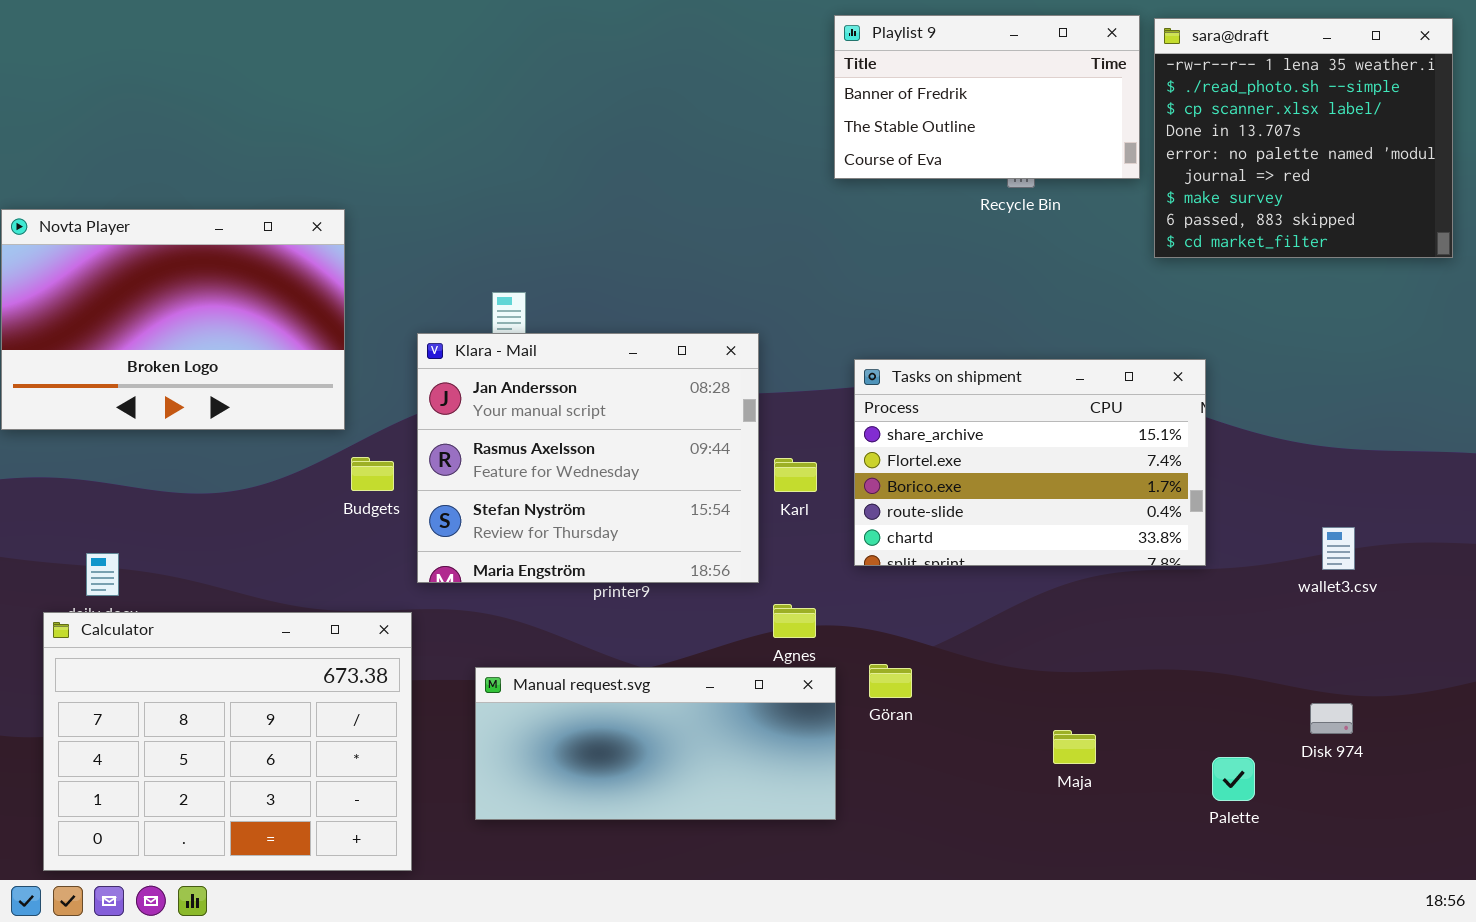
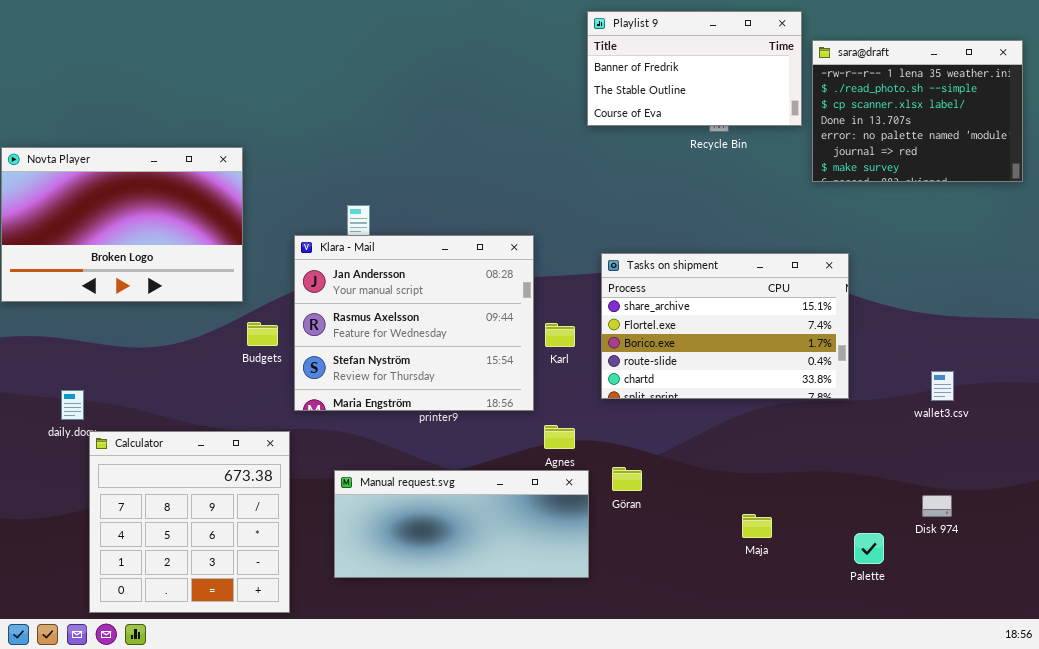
sara@draft: [1154,18,1453,258] -> [812,40,1023,182], resized
Calculator: [43,612,412,871] -> [89,431,290,613], resized

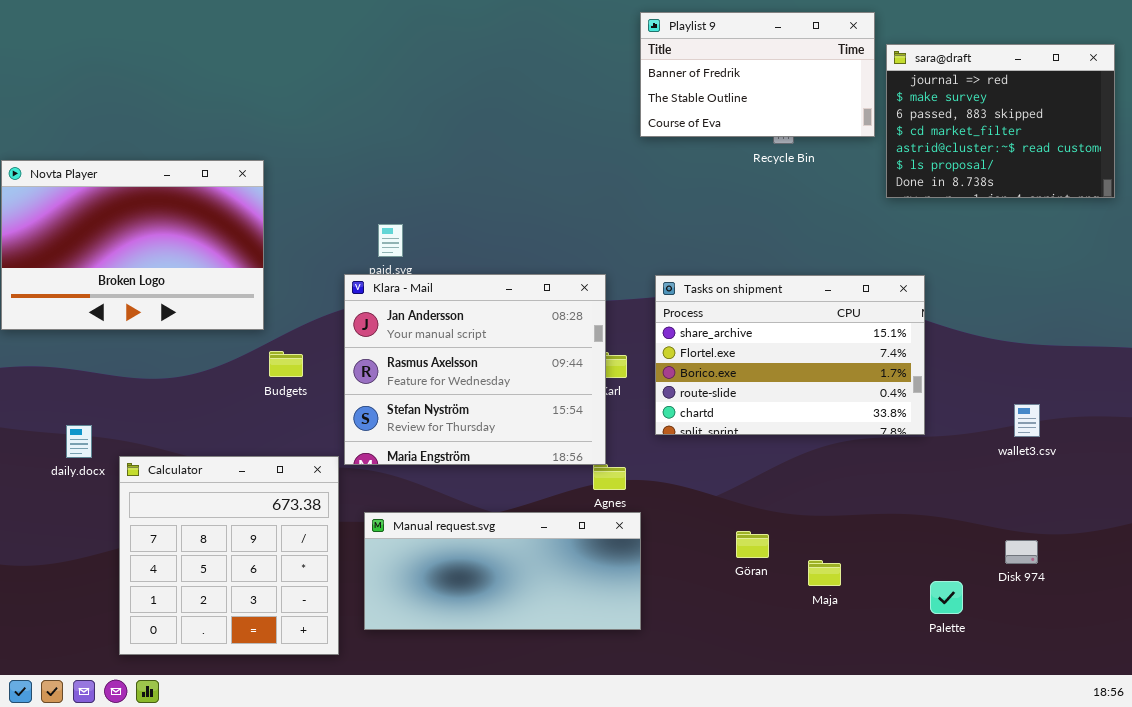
sara@draft: [812,40,1023,182] -> [886,44,1115,198], scrolled down 5 rows
Klara - Mail: [294,235,534,411] -> [344,274,606,465], moved
Calculator: [89,431,290,613] -> [119,456,339,655], moved
Göran: [612,467,642,491] -> [736,531,769,558], moved

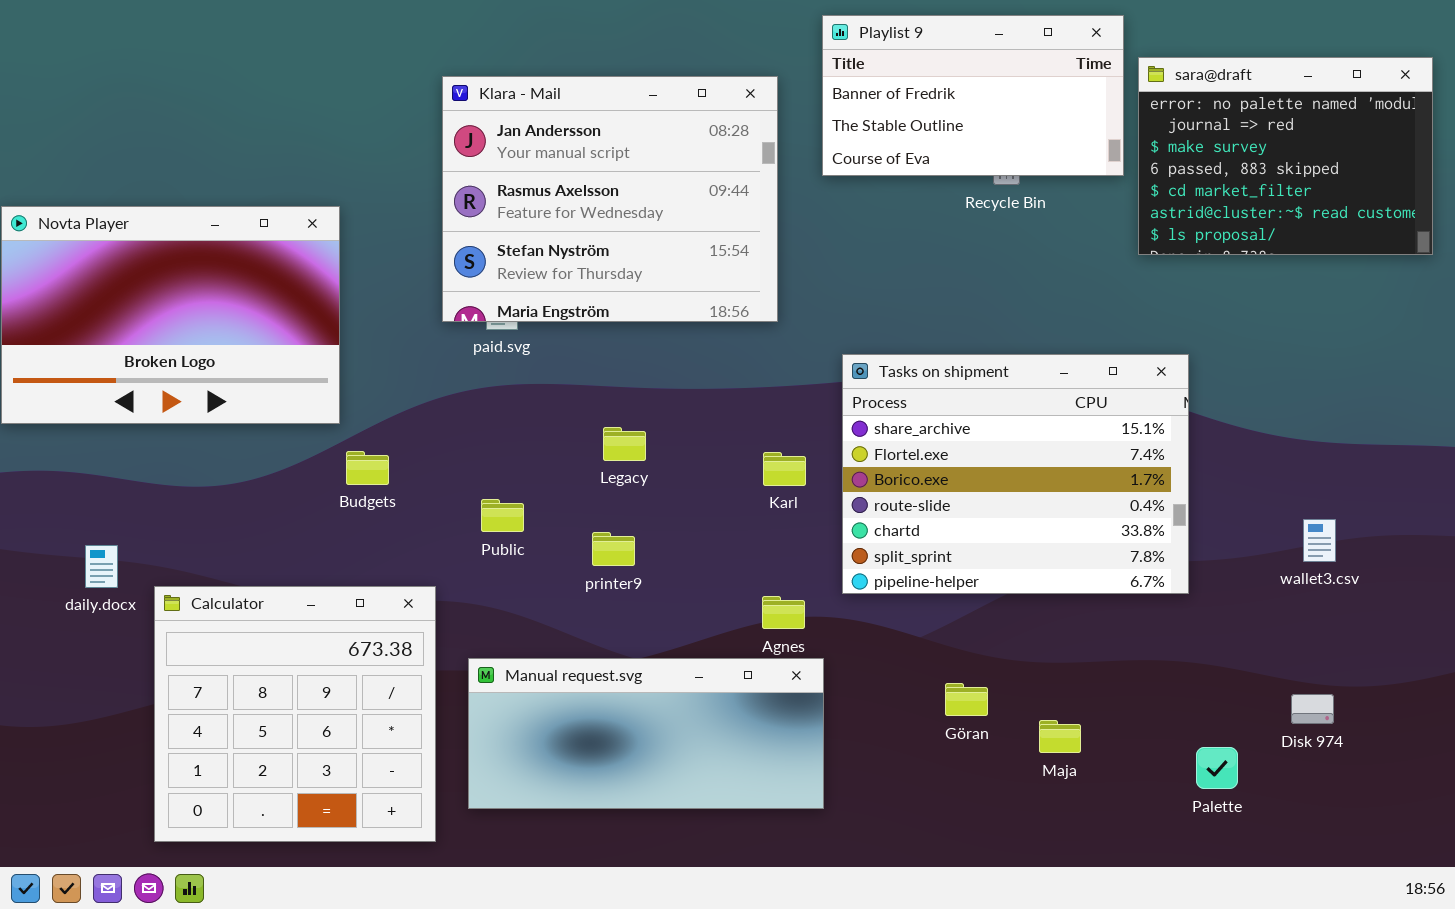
sara@draft: [886,44,1115,198] -> [1138,57,1433,255], scrolled up 1 row
Klara - Mail: [344,274,606,465] -> [442,76,778,322], moved
Tasks on shipment: [655,275,925,435] -> [842,354,1189,594], resized

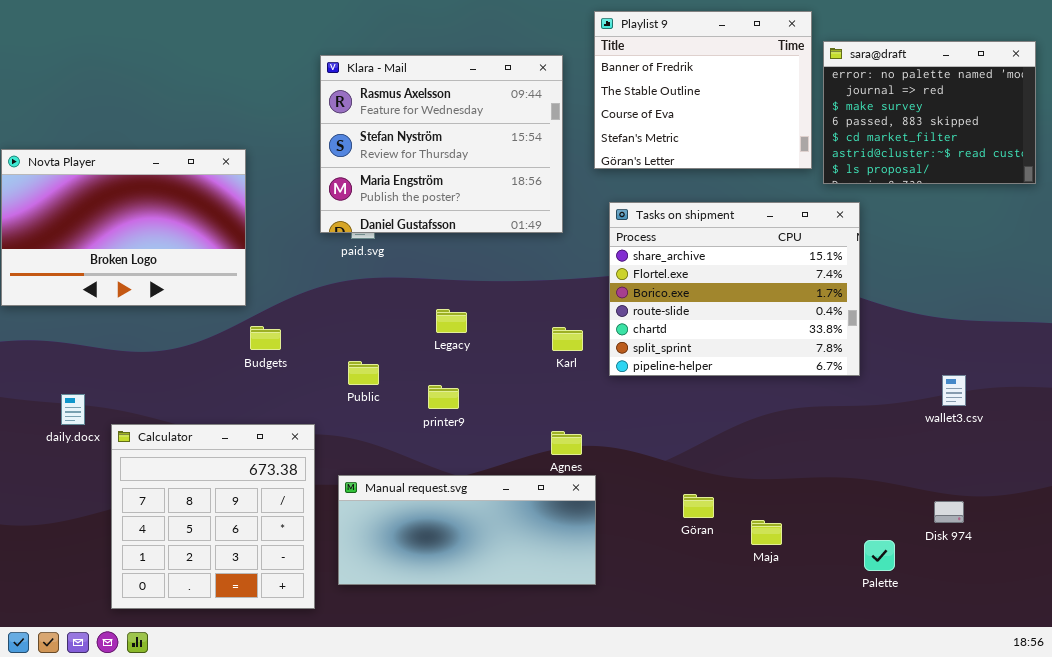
Playlist 9: [822,15,1124,176] -> [594,11,812,169], resized
Klara - Mail: [442,76,778,322] -> [320,55,563,233], scrolled down 1 row
Tasks on shipment: [842,354,1189,594] -> [609,202,860,376], moved

